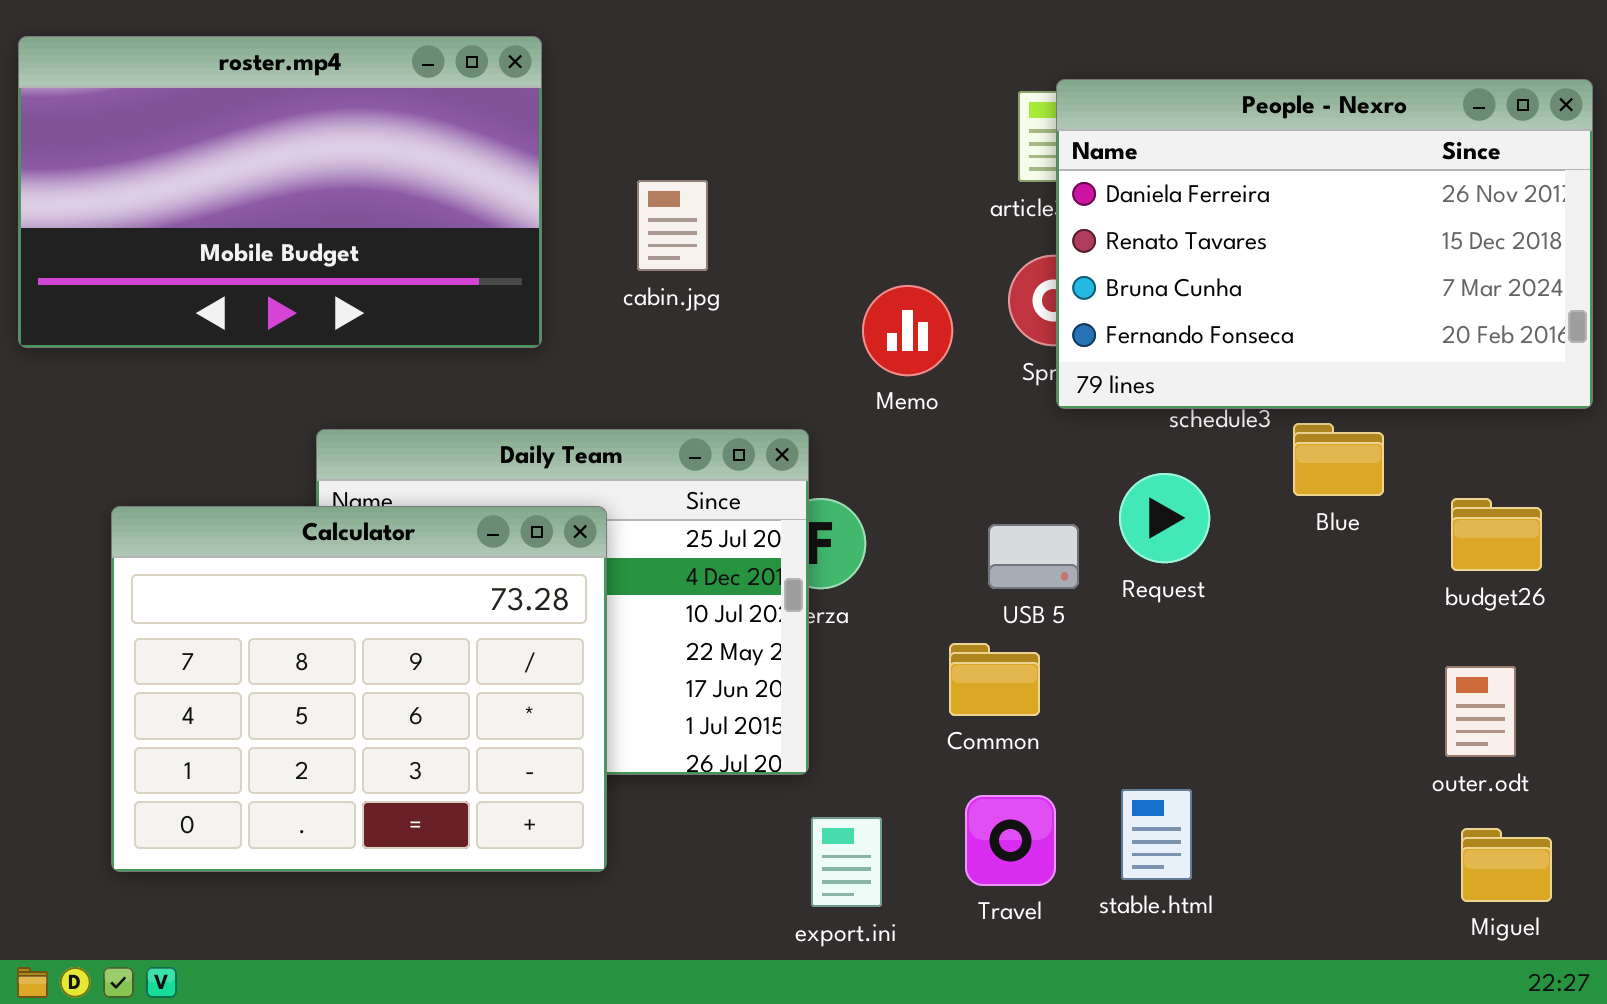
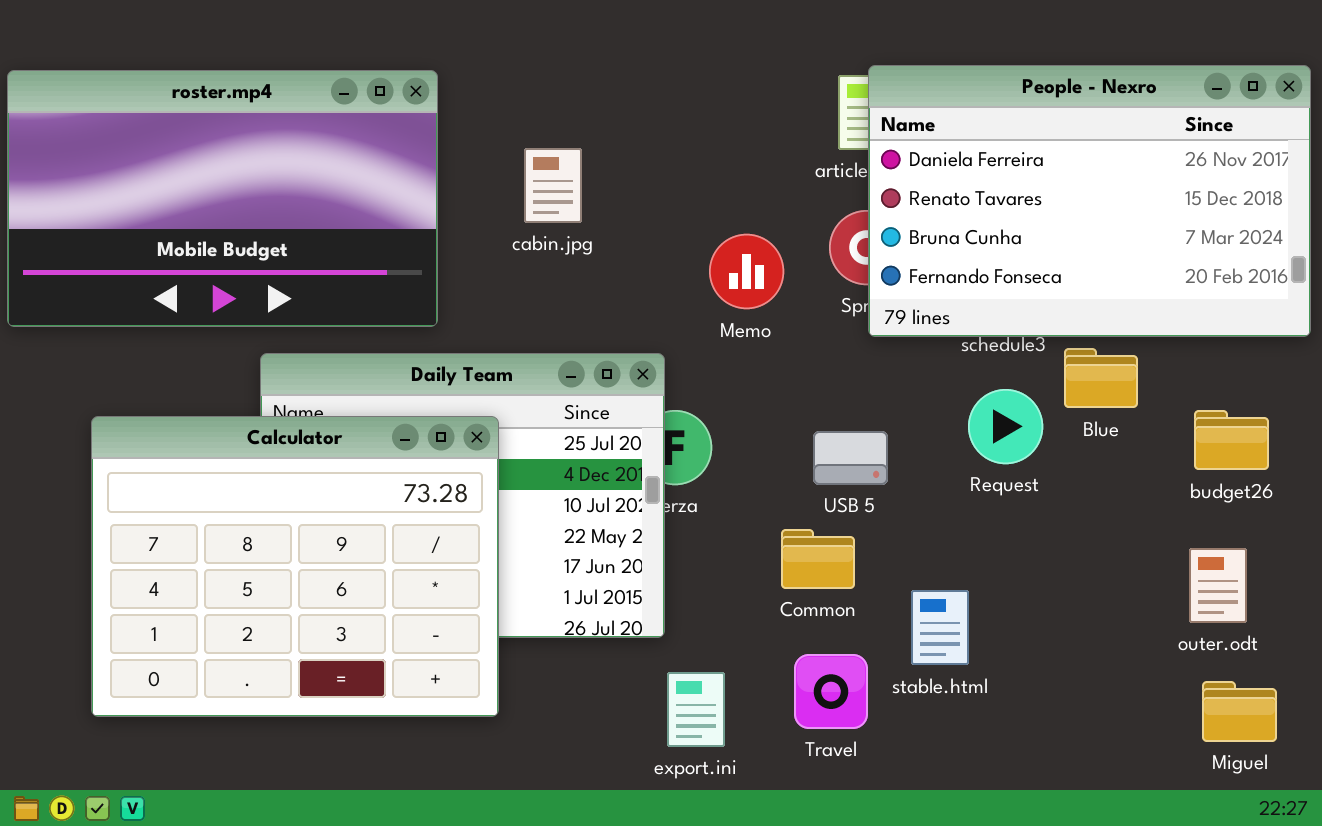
roster.mp4: [18,36,542,348] -> [7,70,438,327], moved
Request: [1119,473,1210,563] -> [968,389,1043,464], moved
stable.html: [1121,789,1192,880] -> [911,590,969,665], moved

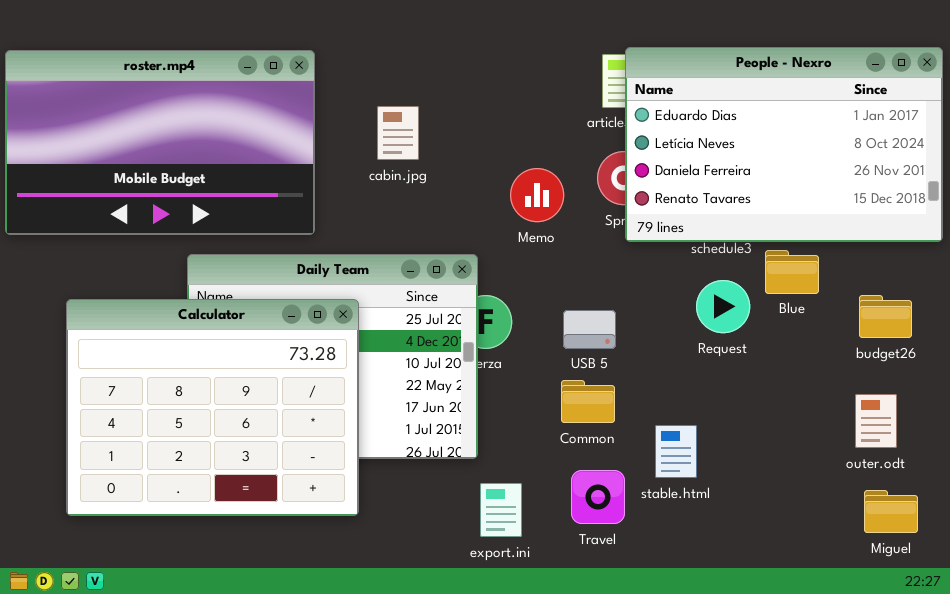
People - Nexro: [868,65,1311,337] -> [625,47,943,242], scrolled up 2 rows
USB 5: [813,431,888,485] -> [563,310,616,349], moved

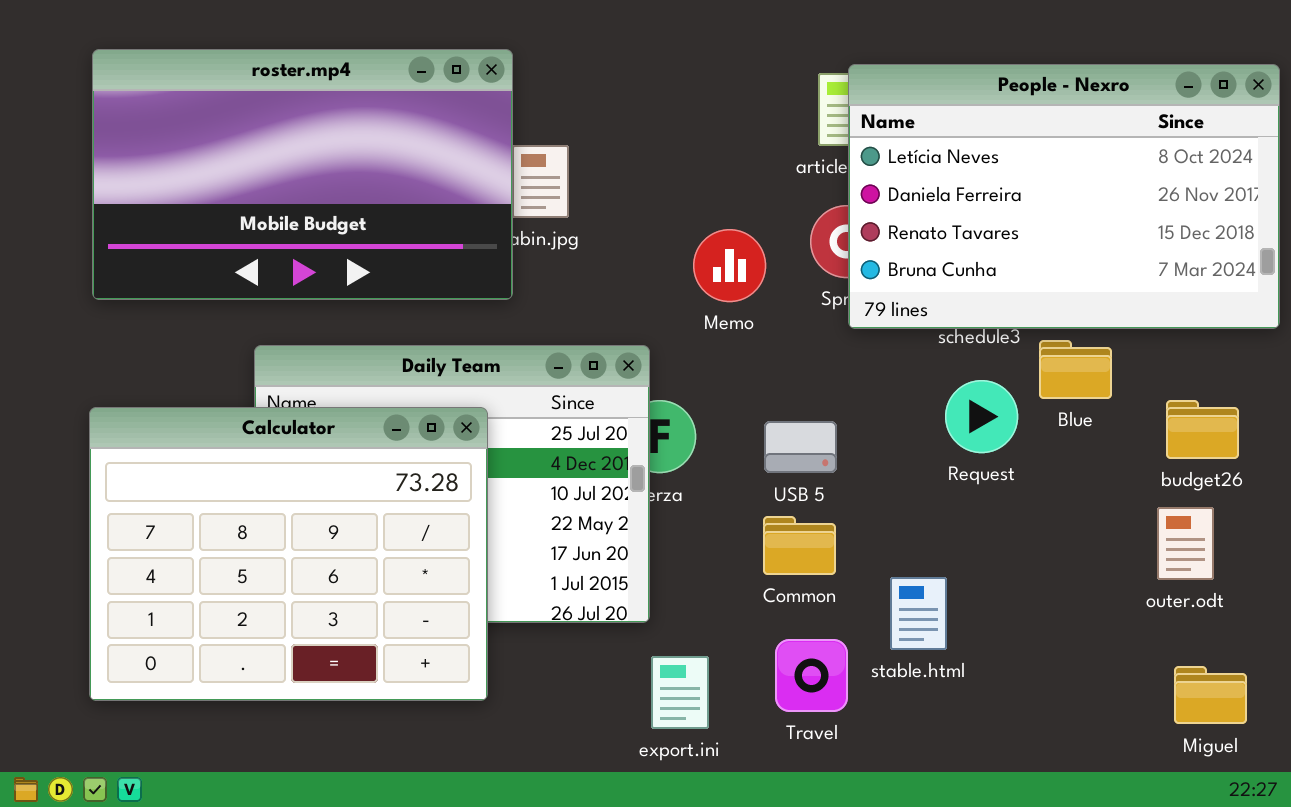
People - Nexro: [625,47,943,242] -> [848,64,1280,329], scrolled down 1 row
roster.mp4: [5,50,315,235] -> [92,49,513,300], moved
outer.odt: [855,394,897,448] -> [1157,507,1214,580], moved

